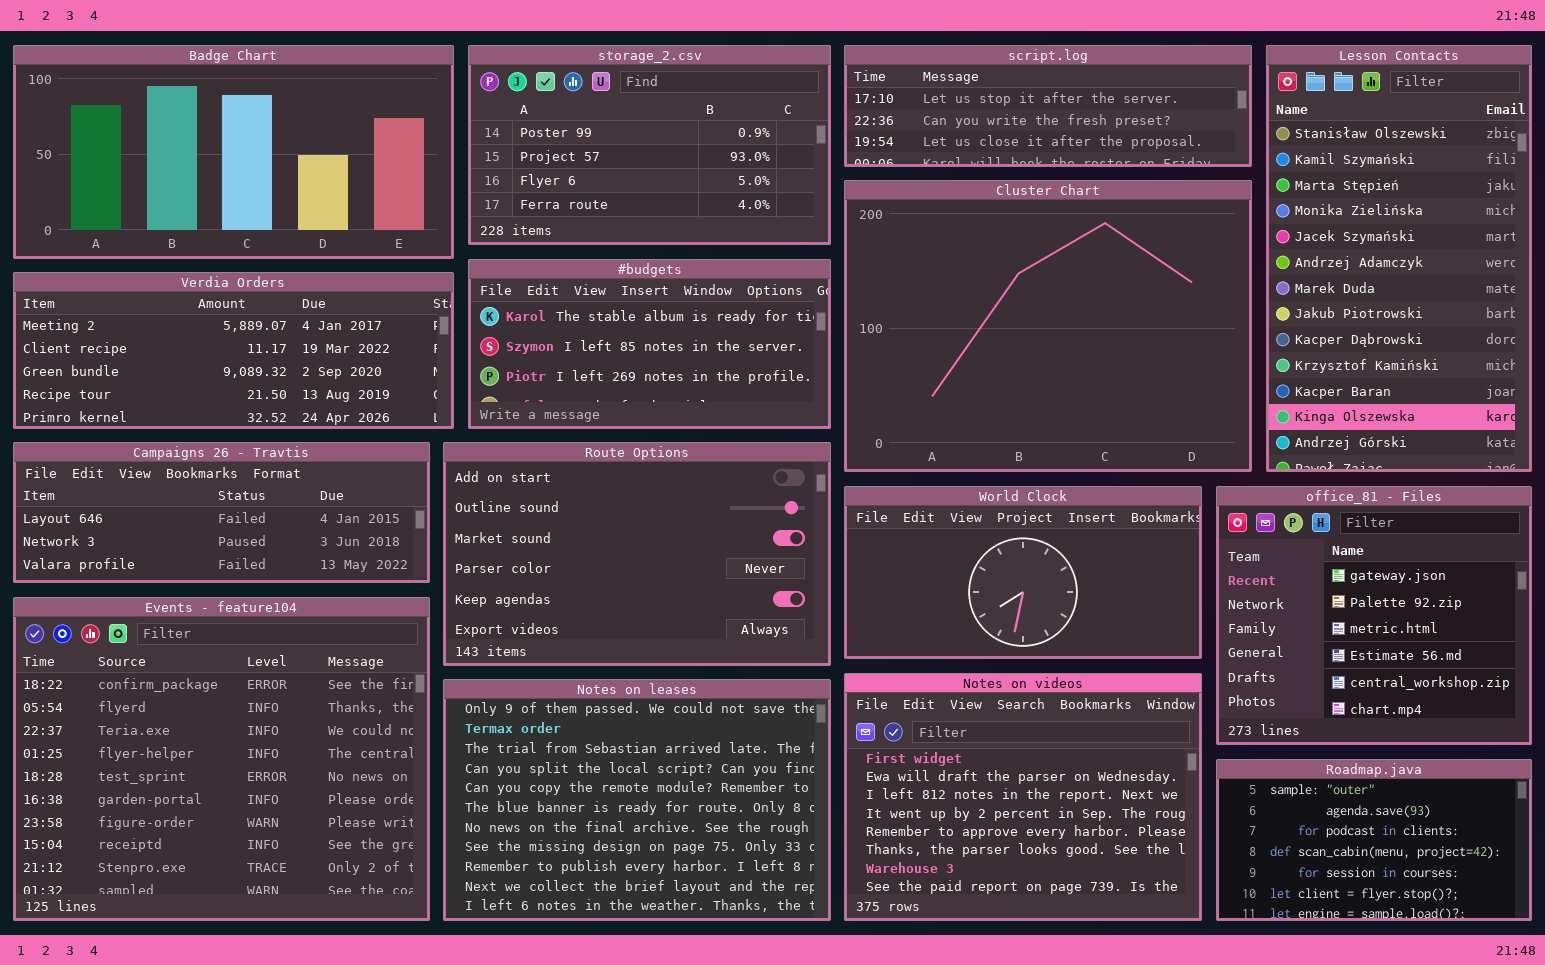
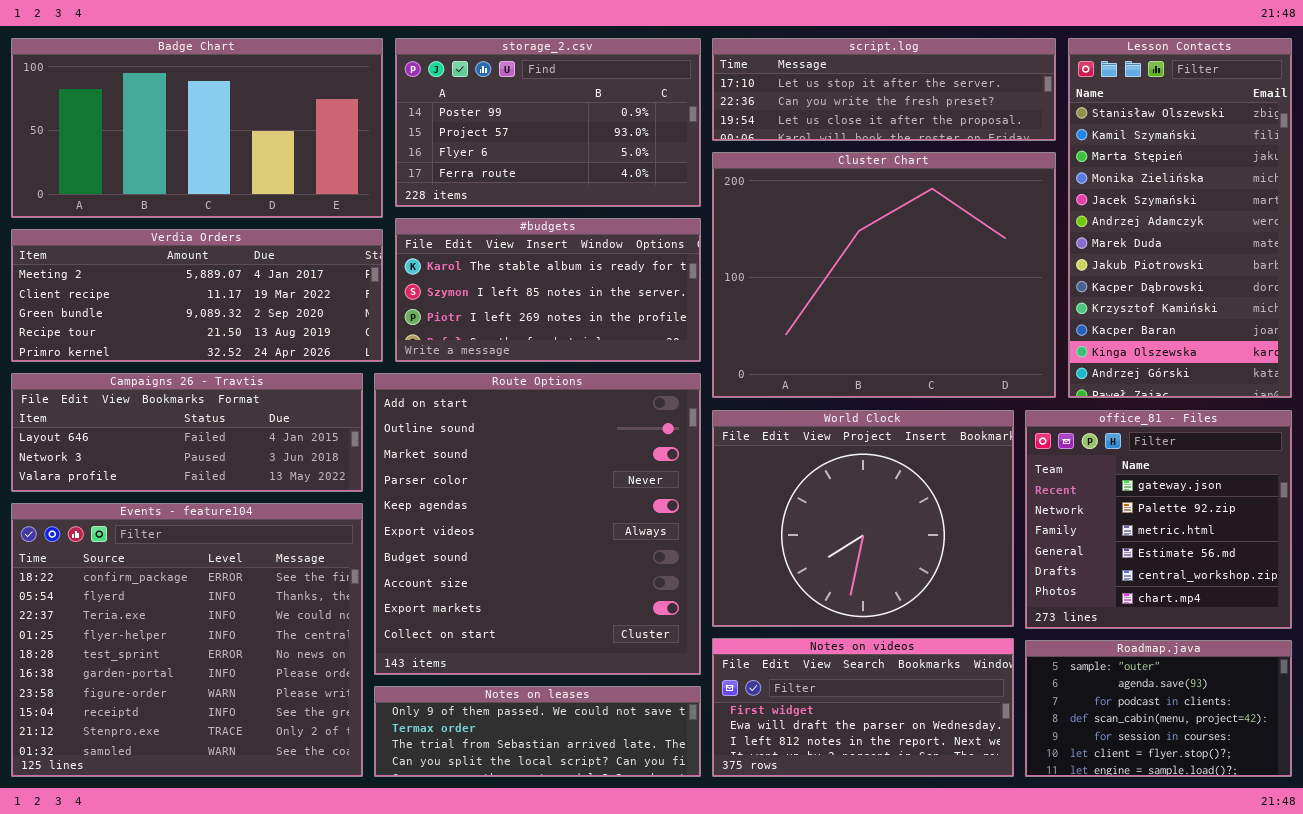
Route Options: [443,442,831,666] -> [374,373,701,675], resized
World Clock: [844,486,1202,659] -> [712,410,1014,627], resized
Notes on videos: [844,673,1202,921] -> [712,638,1014,777], resized
Notes on leases: [443,679,831,921] -> [374,686,701,777], resized

